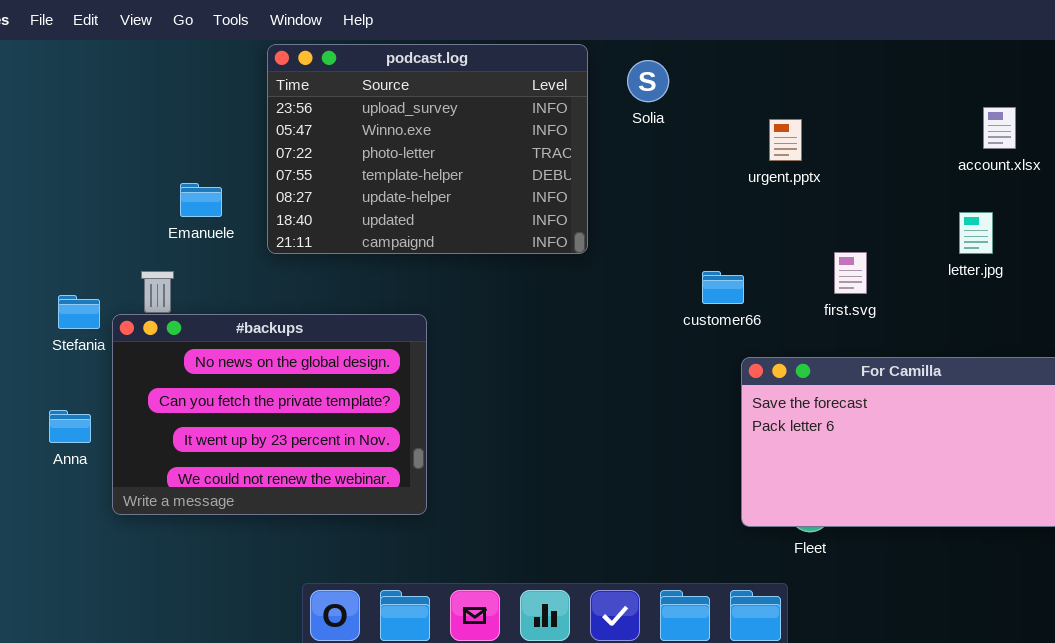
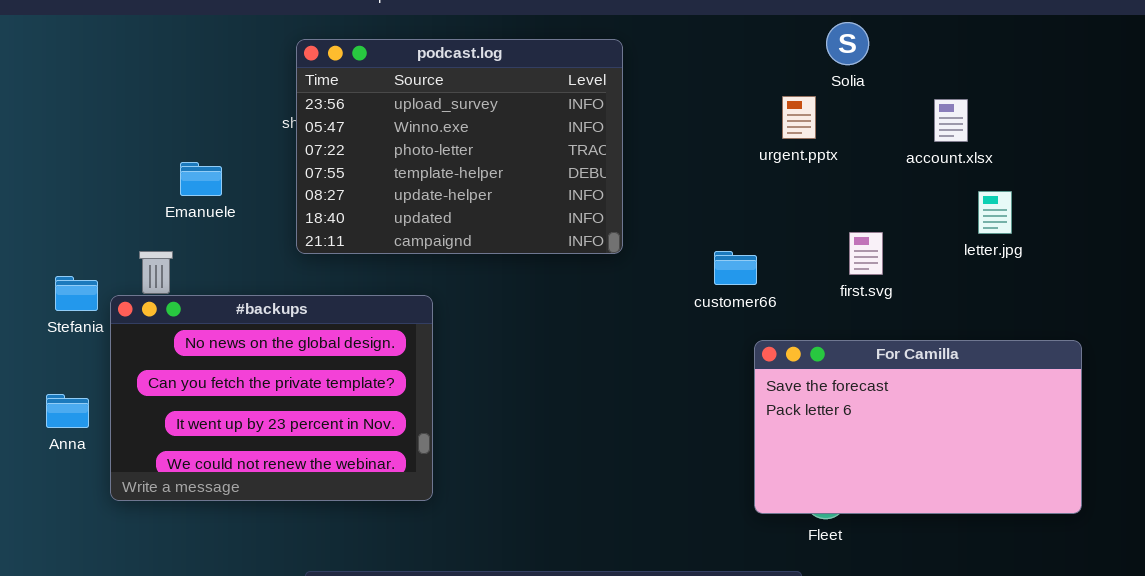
podcast.log: [267,44,588,254] -> [296,39,623,254], moved
Solia: [627,60,669,102] -> [826,22,869,65], moved
account.xlsx: [983,107,1016,149] -> [934,99,968,142], moved

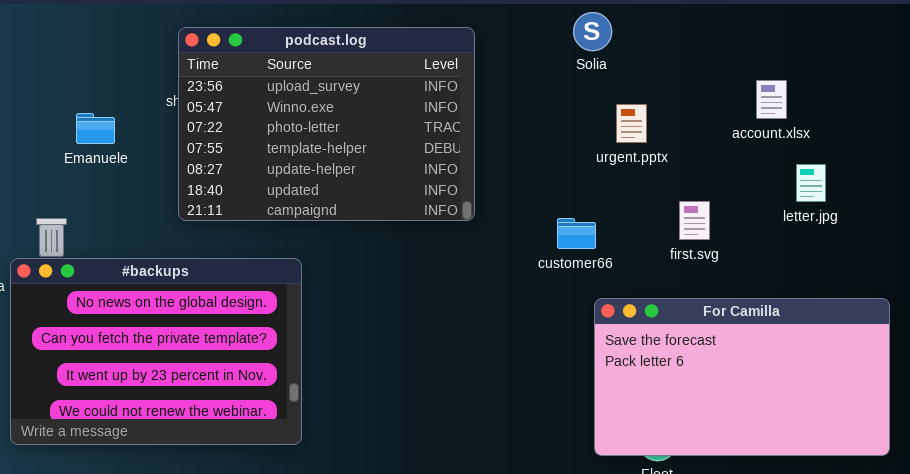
Solia: [826,22,869,65] -> [573,12,612,51], moved
urgent.pptx: [782,96,816,139] -> [616,104,647,143], moved
Emanuele: [180,162,222,196] -> [76,113,115,144], moved

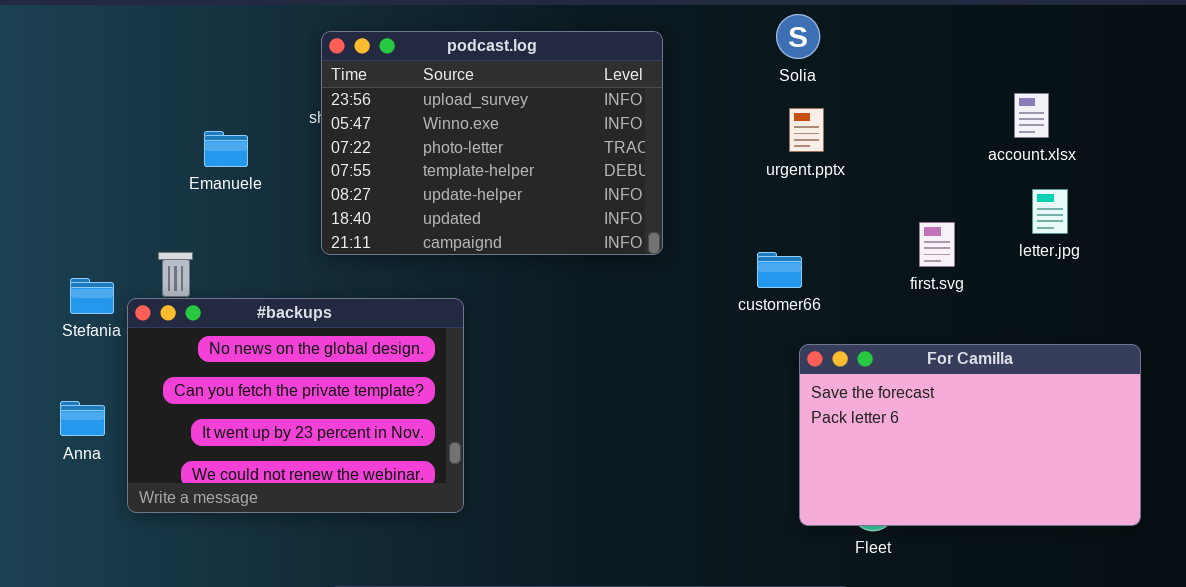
account.xlsx: [756,80,787,119] -> [1014,93,1049,138], moved
urgent.pptx: [616,104,647,143] -> [789,108,824,152], moved
first.svg: [679,201,710,240] -> [919,222,955,267], moved

